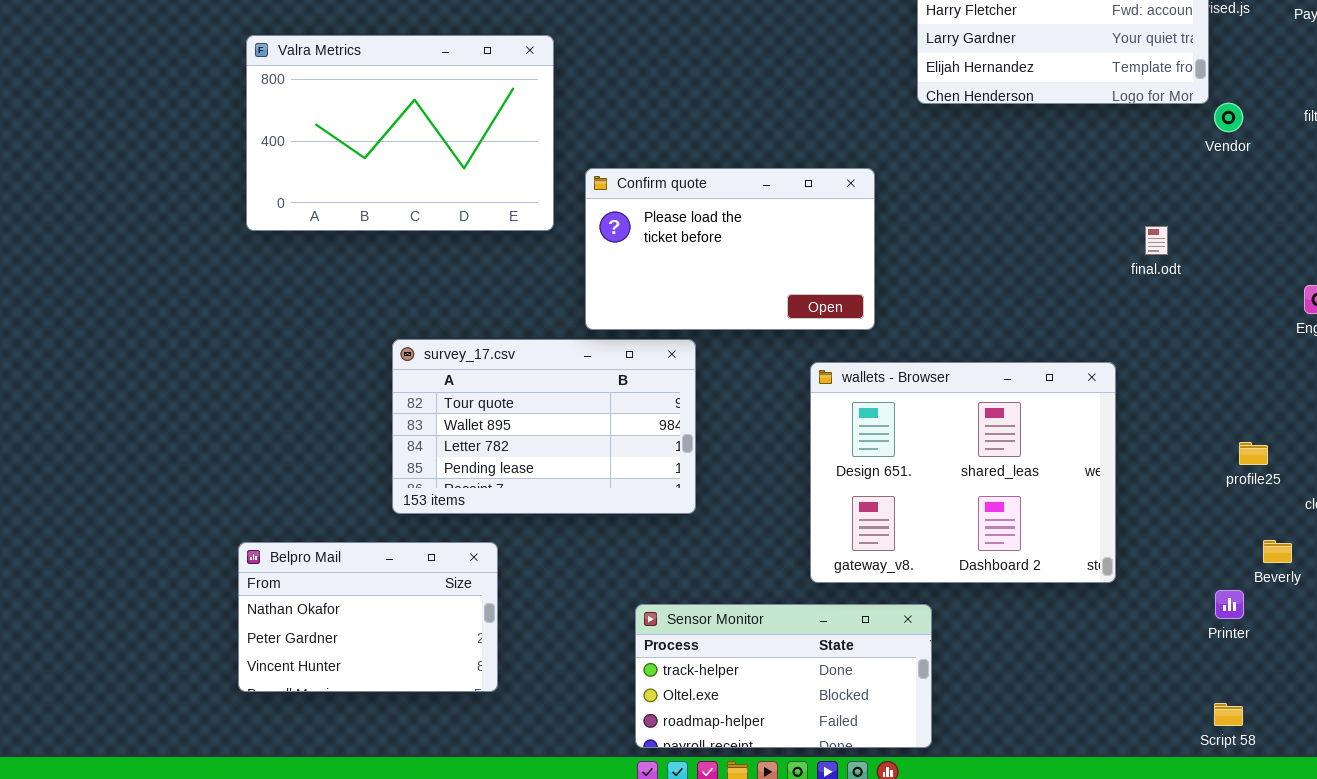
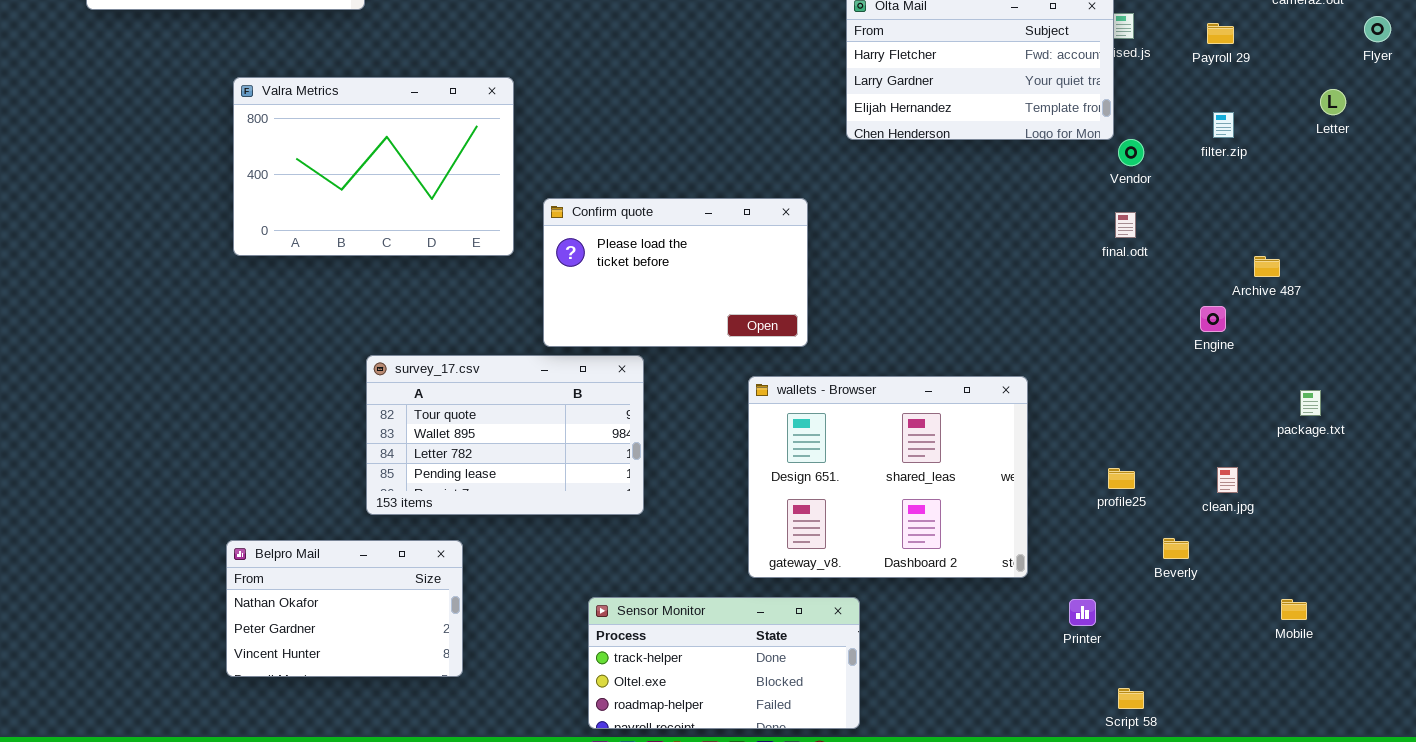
final.odt: [1145,226,1168,255] -> [1115,212,1136,238], moved
profile25: [1239,442,1268,465] -> [1108,468,1135,489], moved
Printer: [1215,590,1244,619] -> [1069,599,1096,626], moved

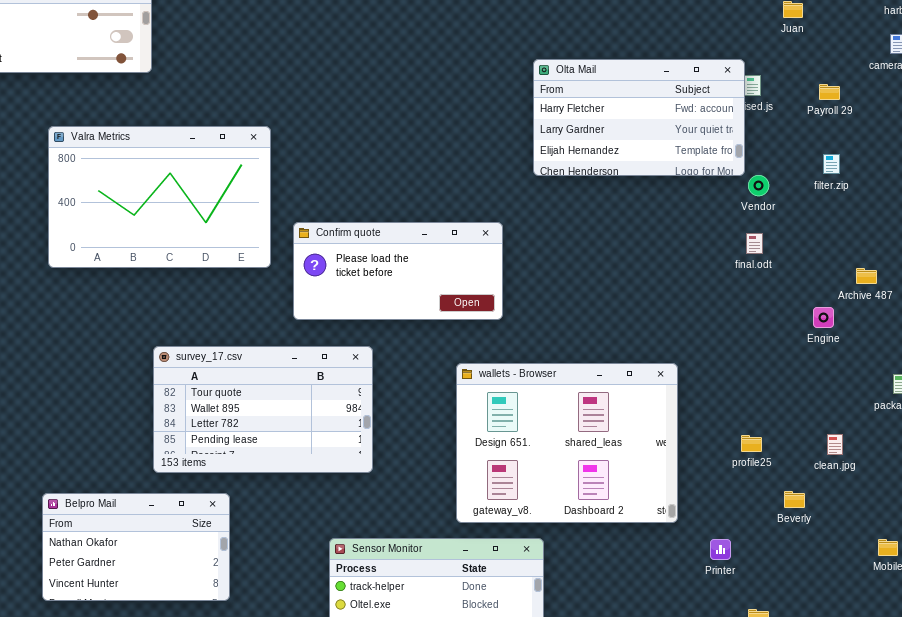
Confirm quote: [543,198,808,347] -> [293,222,503,320], resized

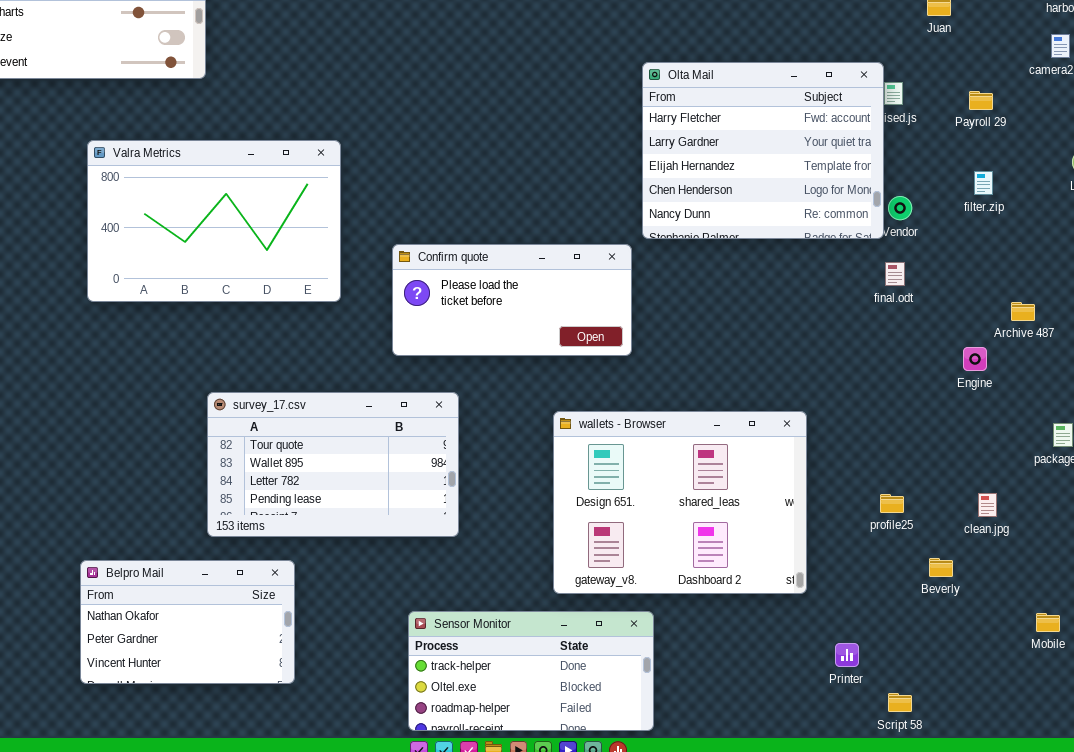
Olta Mail: [533,59,745,176] -> [642,62,884,239], resized
Confirm quote: [293,222,503,320] -> [392,244,632,356], moved
Printer: [710,539,731,560] -> [835,643,859,667], moved

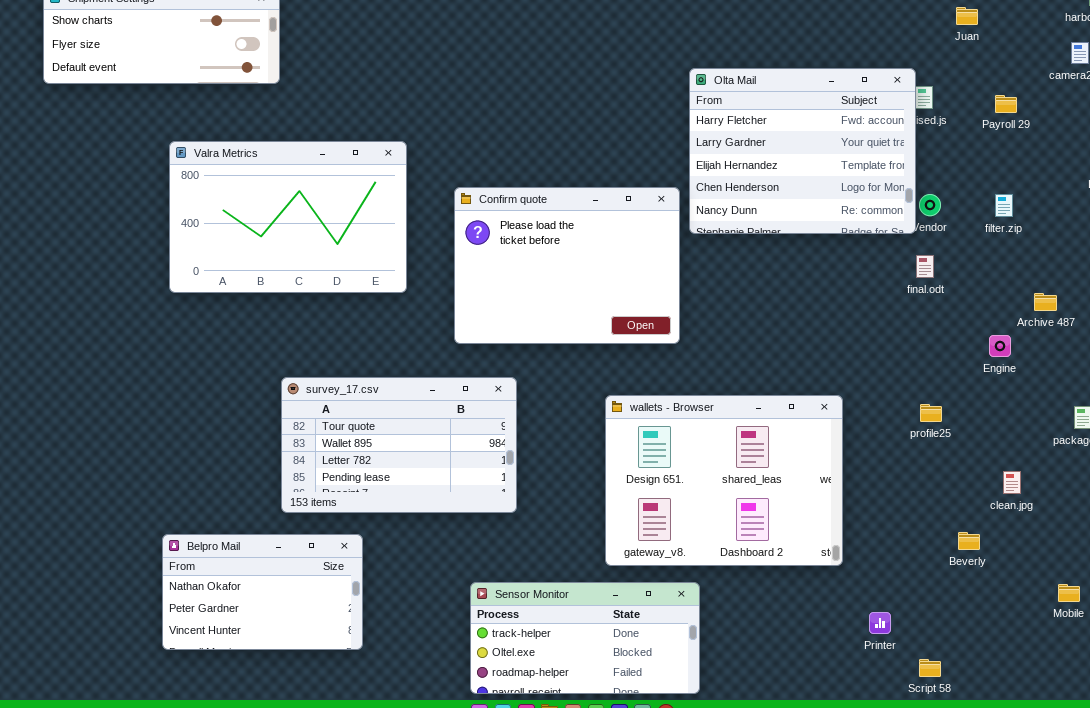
filter.zip: [974,171,993,195] -> [995,194,1013,217], moved
Confirm quote: [392,244,632,356] -> [454,187,680,344], resized
profile25: [880,494,904,513] -> [920,404,942,422], moved

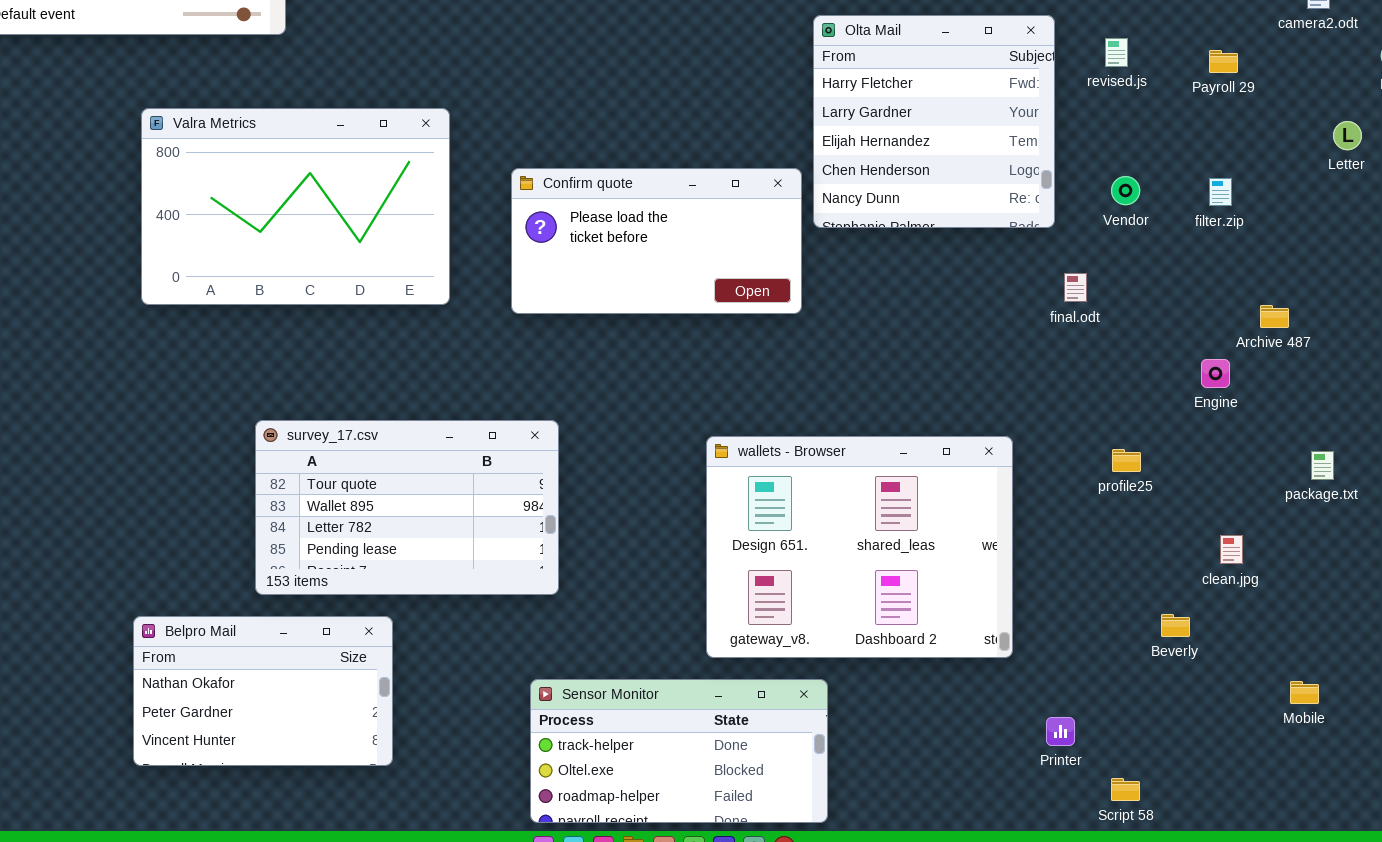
Olta Mail: [689,68,916,234] -> [813,15,1055,228], resized
Confirm quote: [454,187,680,344] -> [511,168,802,314], resized
final.odt: [916,255,934,278] -> [1064,273,1087,302], moved
survey_17.csv: [281,377,517,513] -> [255,420,559,595], moved

